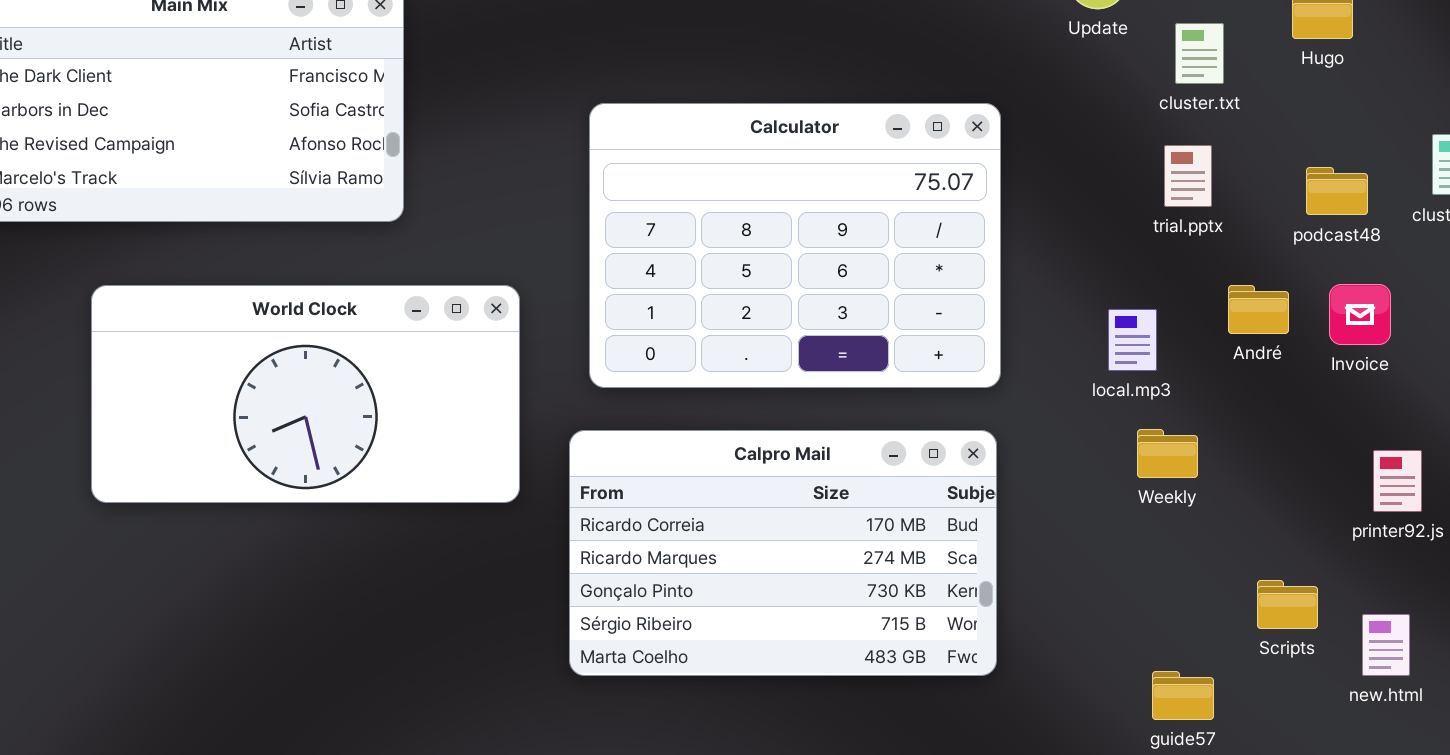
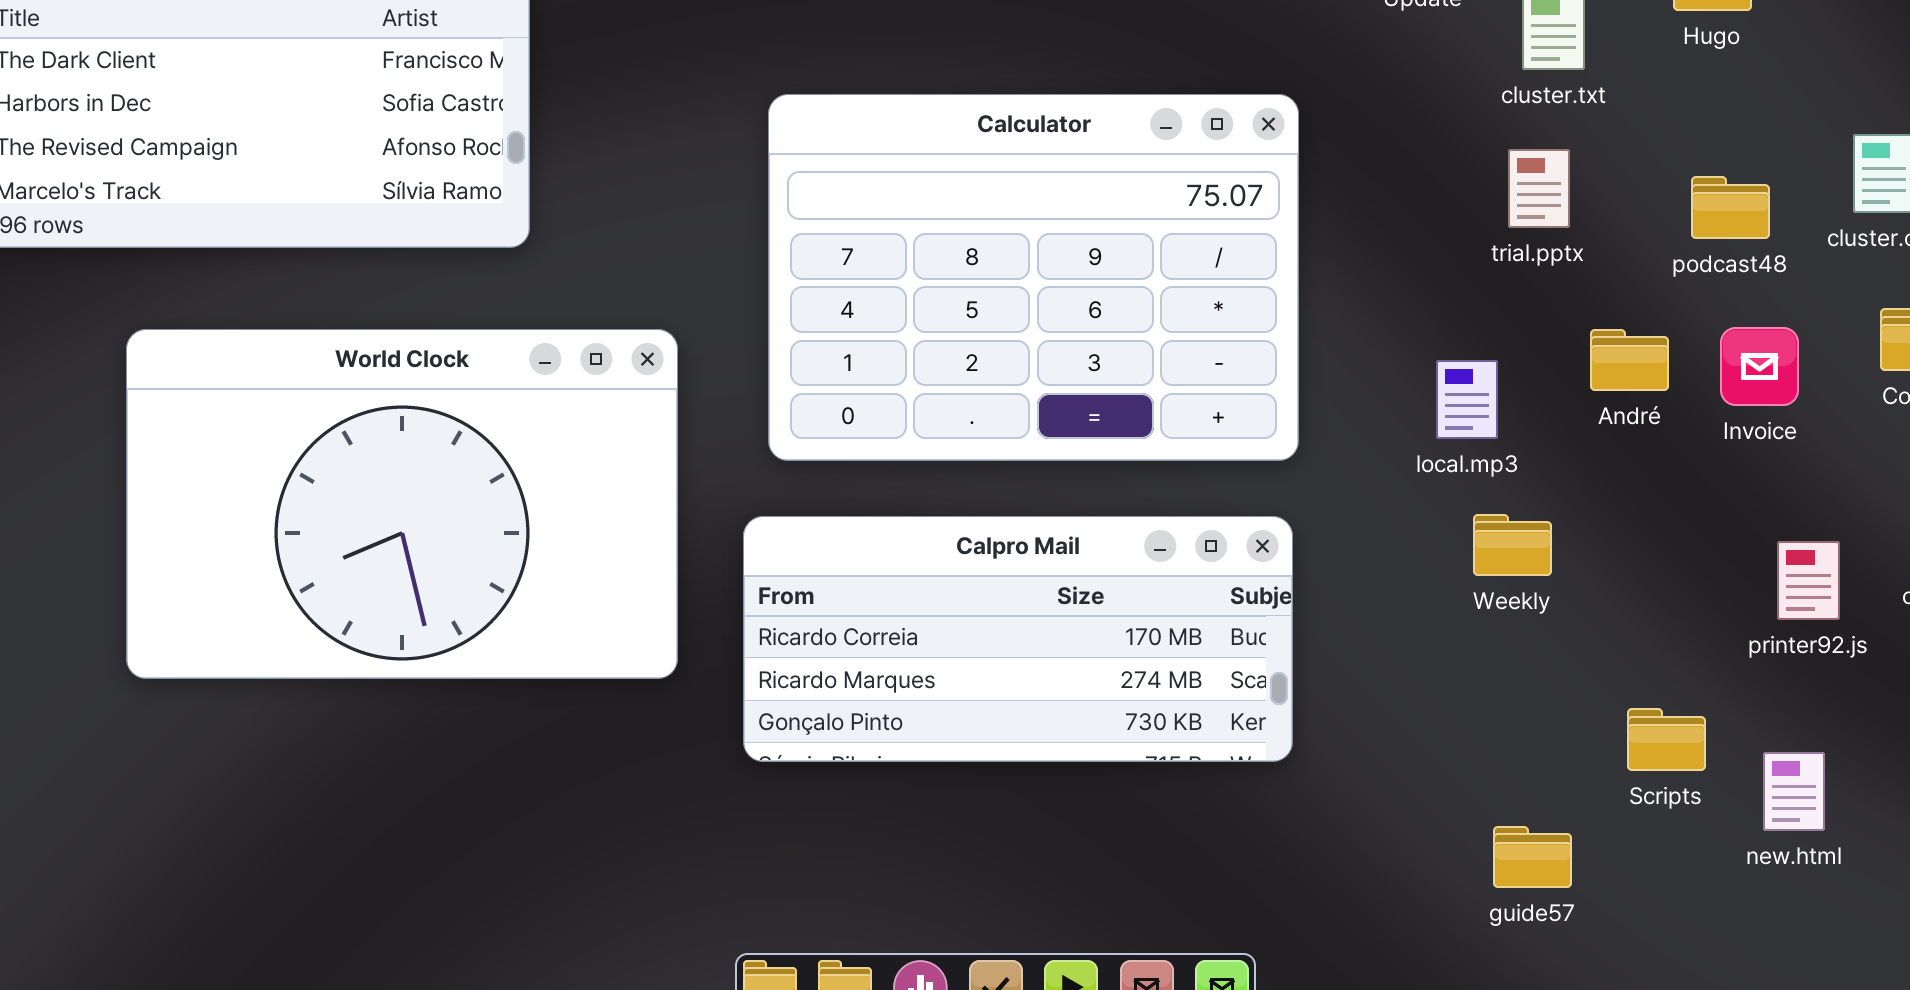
World Clock: [91,285,520,503] -> [126,329,678,679], resized
Calpro Mail: [569,430,997,676] -> [743,516,1293,762], resized

